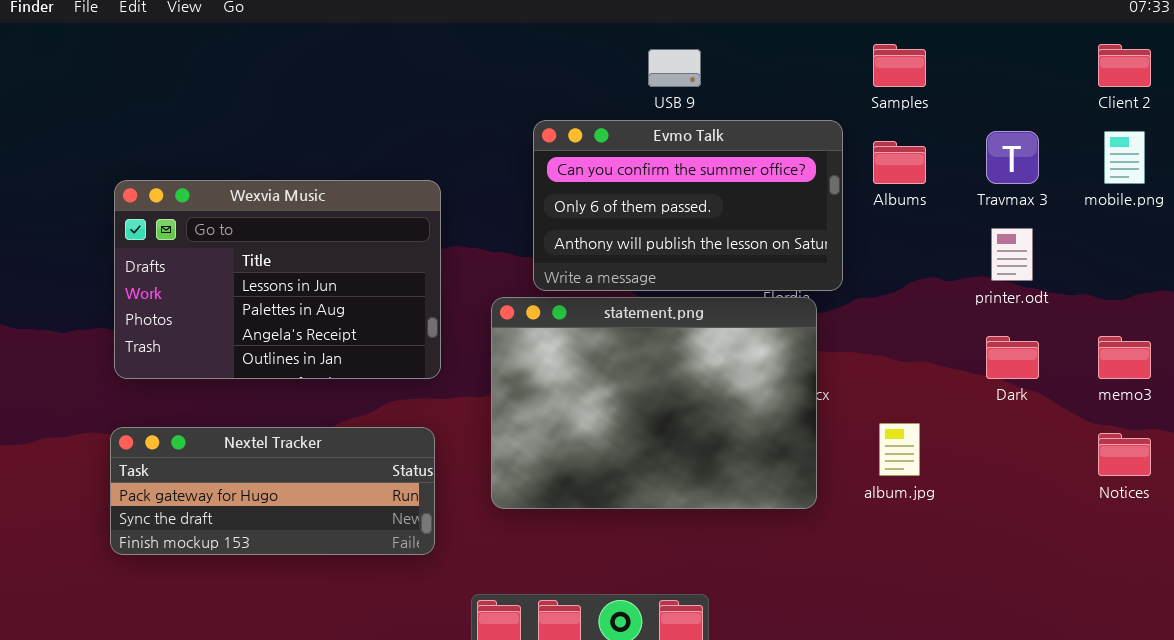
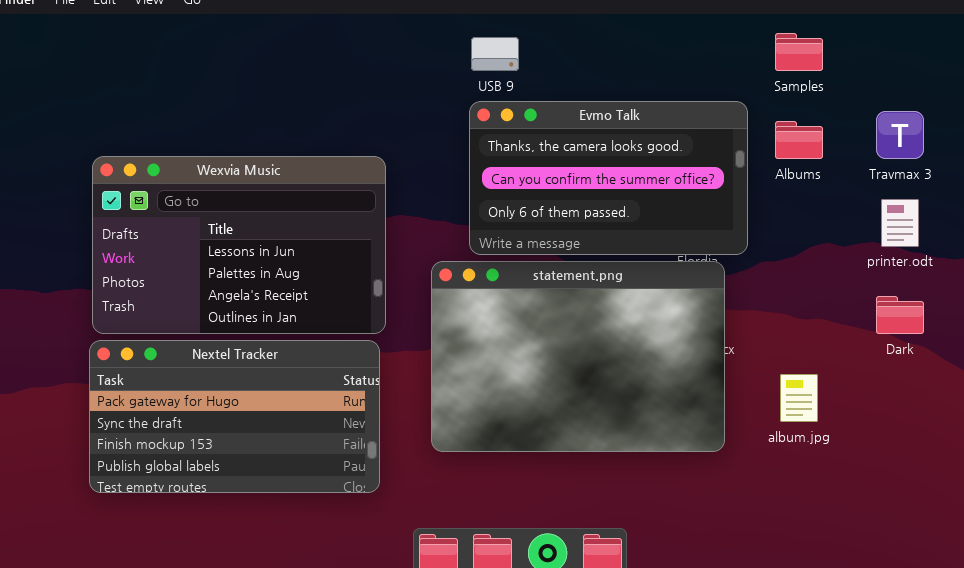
USB 9: [648,49,701,87] -> [471,37,519,71], moved
Evmo Talk: [533,120,843,291] -> [469,101,748,255], scrolled up 1 row
Nextel Tracker: [110,427,435,555] -> [89,340,380,493], resized

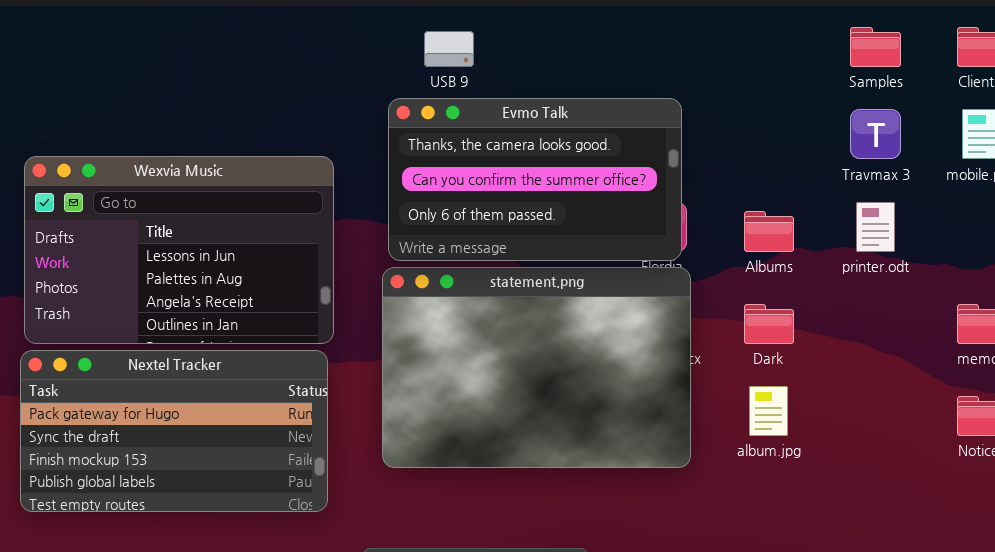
Samples: [775,33,823,71] -> [850,27,901,67], moved
Evmo Talk: [469,101,748,255] -> [388,98,682,261], moved
Albums: [775,121,823,159] -> [744,211,794,252], moved
Dark: [876,296,924,334] -> [744,304,794,344], moved

